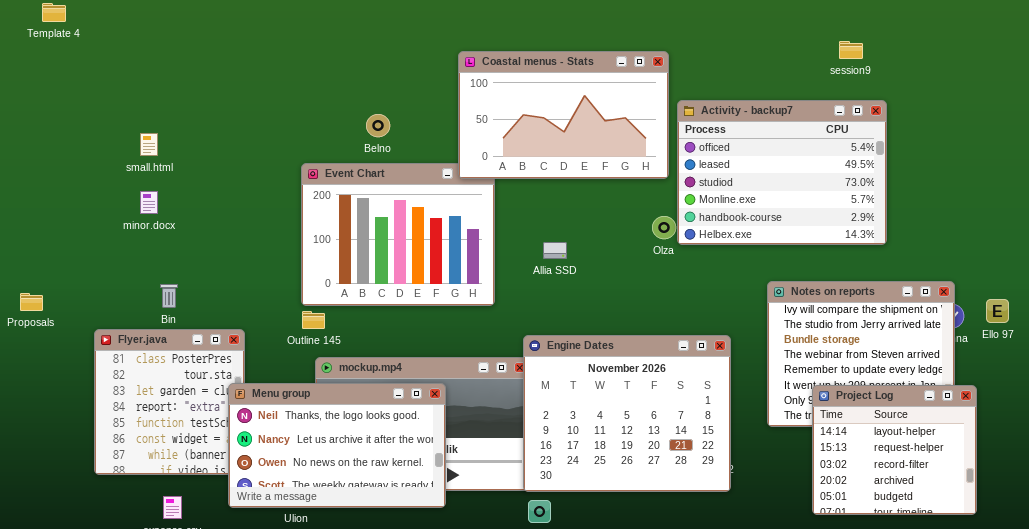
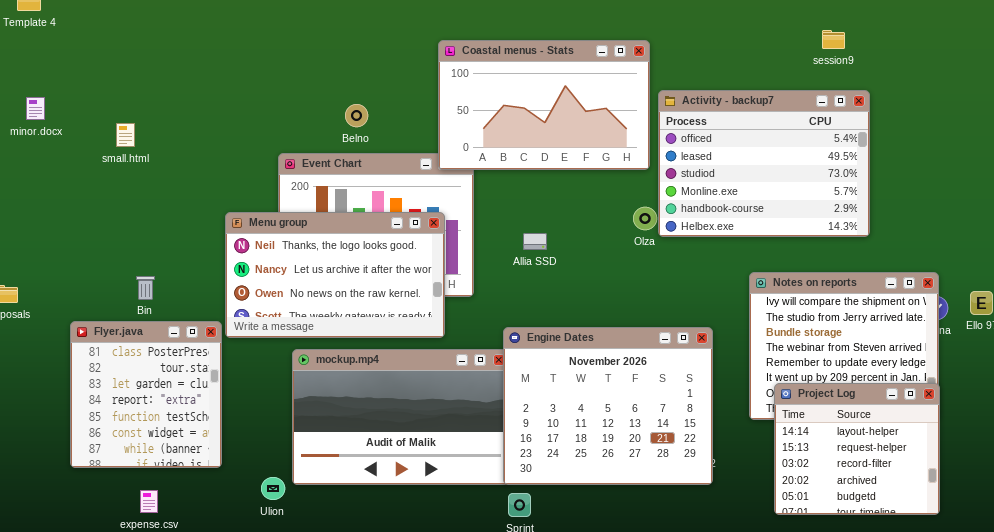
minor.docx: [140,191,158,214] -> [26,97,45,120], moved
Menu group: [228,383,446,508] -> [225,212,445,338], moved
Project Log: [812,385,977,515] -> [774,383,940,515], moved

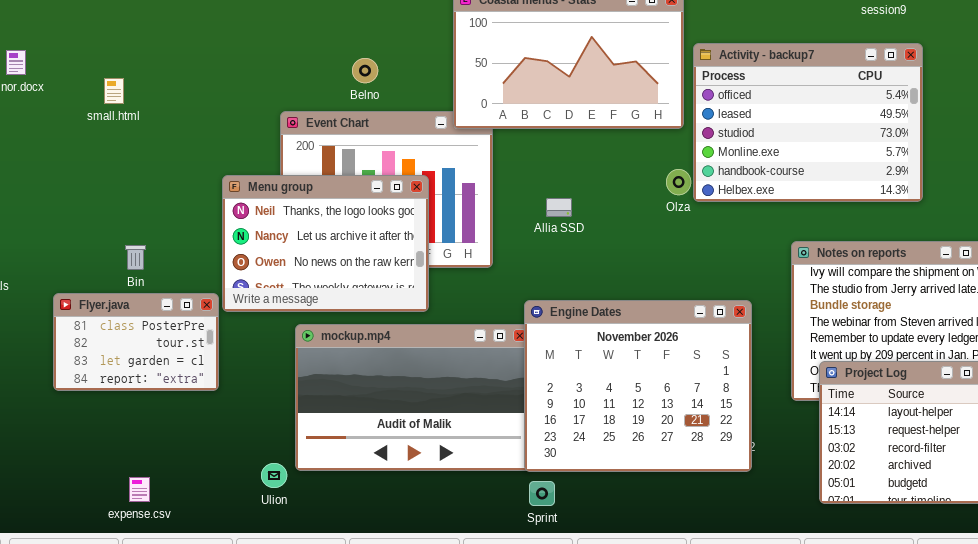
Menu group: [225,212,445,338] -> [222,175,429,312], resized
Flyer.java: [70,321,222,468] -> [53,293,219,391], resized

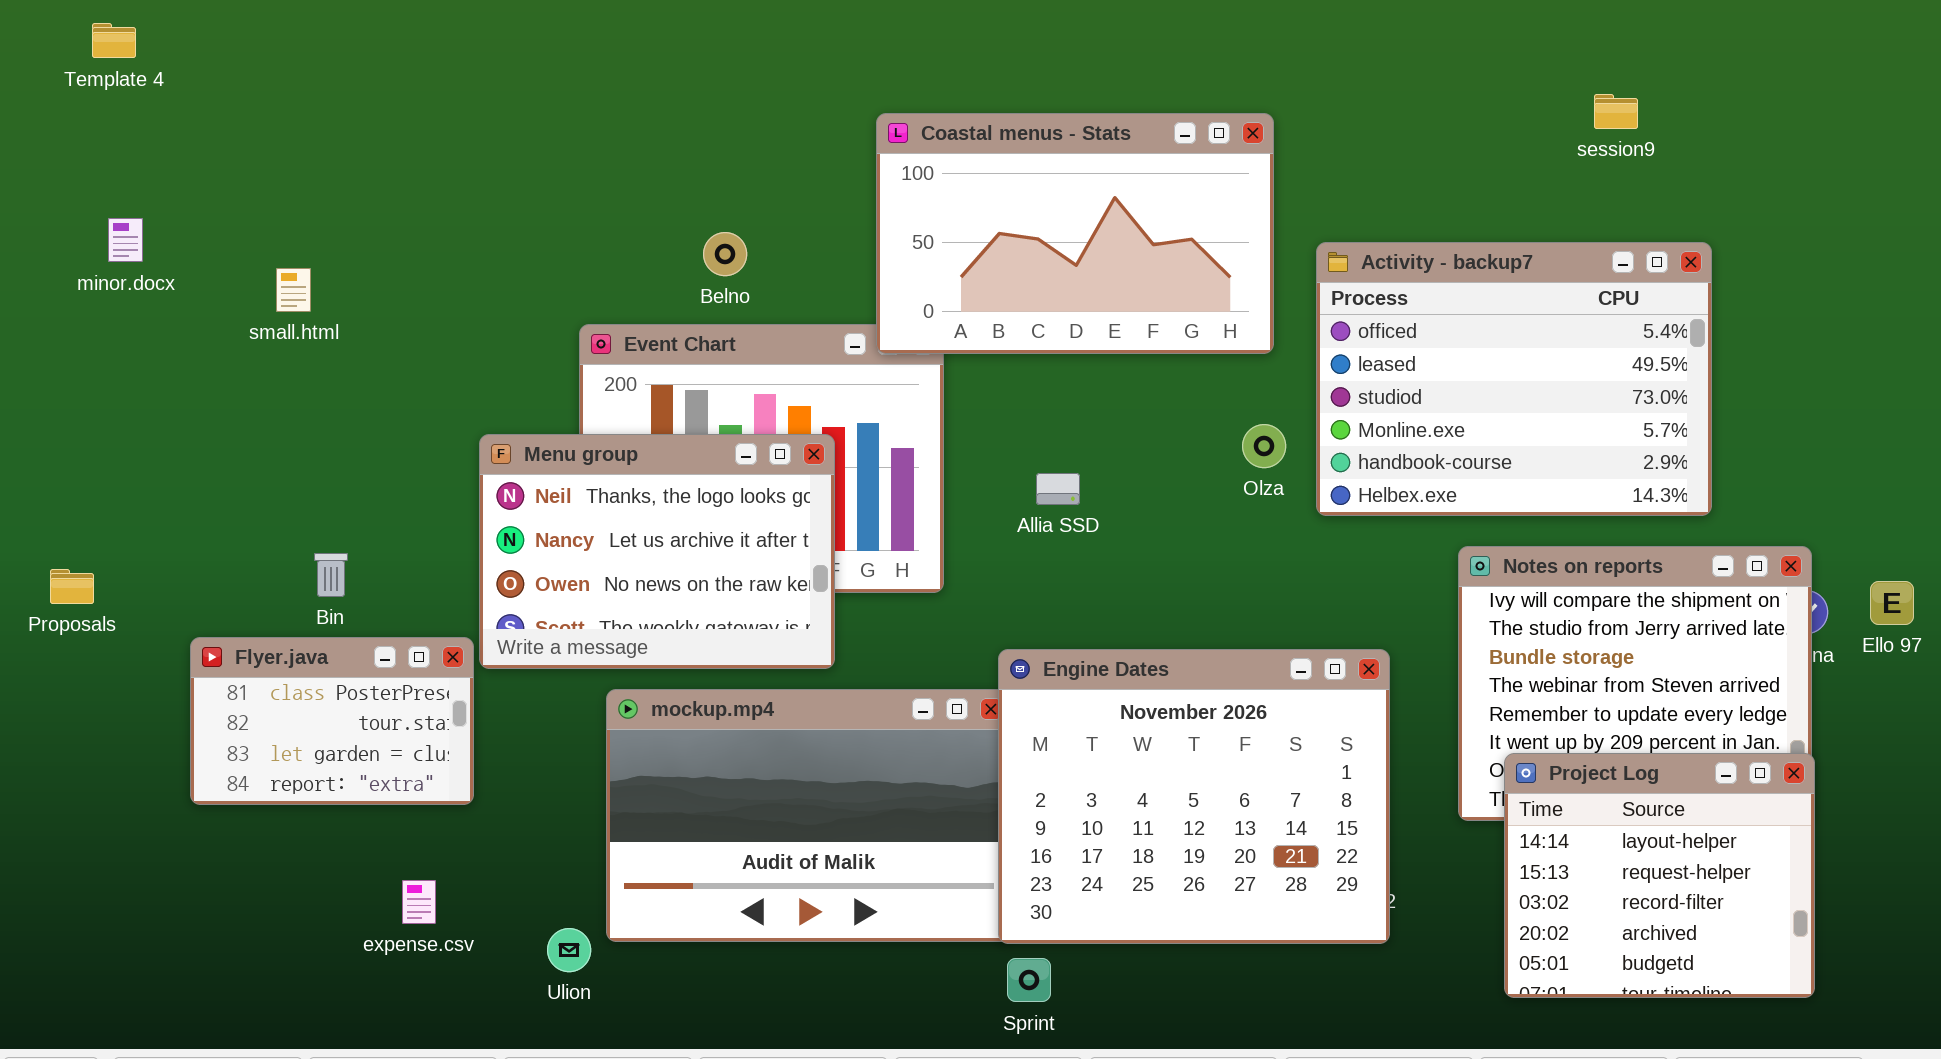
Activity - backup7: [693,43,923,202] -> [1316,242,1712,516], moved
expense.csv: [129,477,150,502] -> [402,880,436,924], moved

